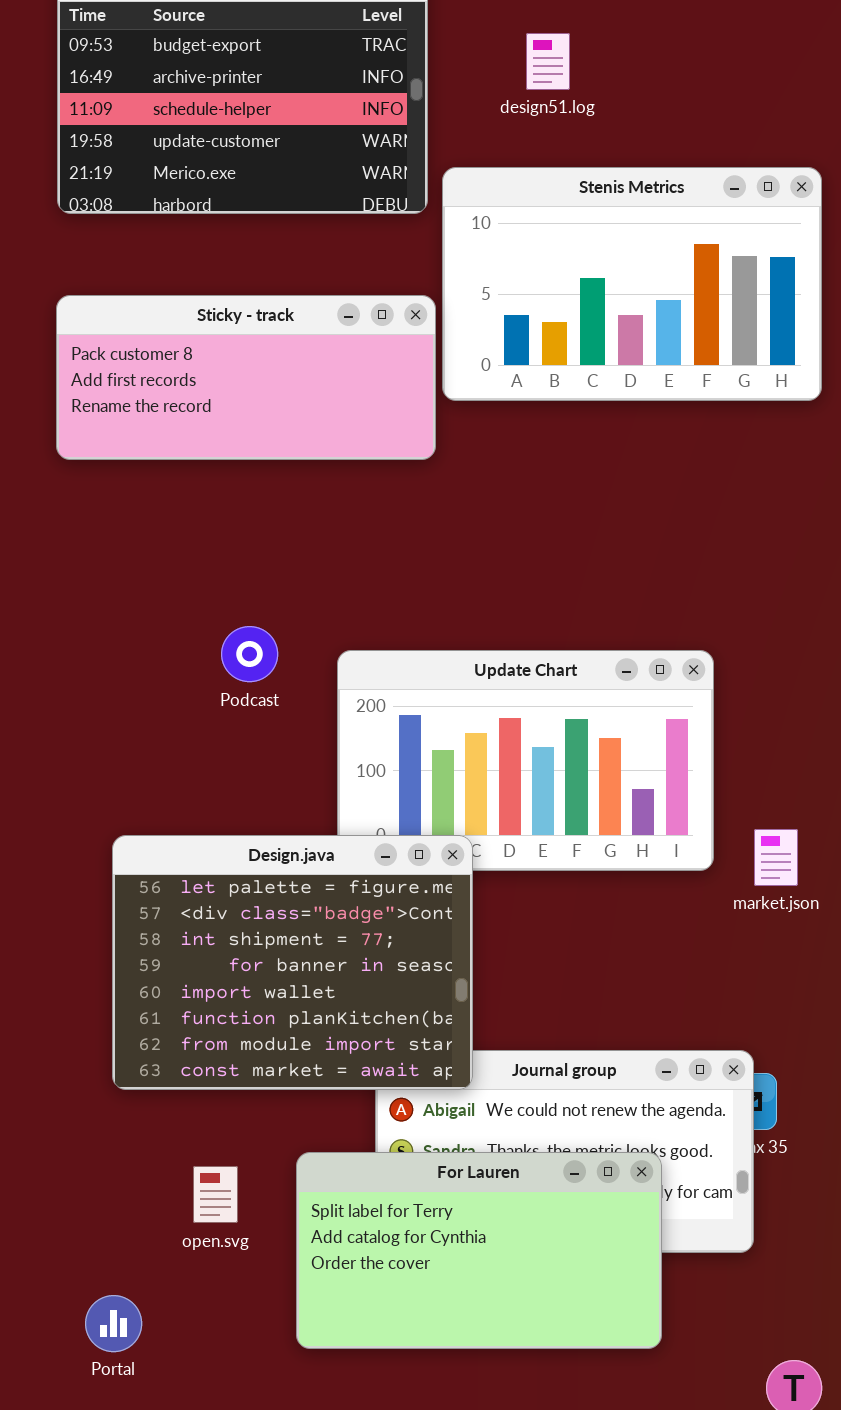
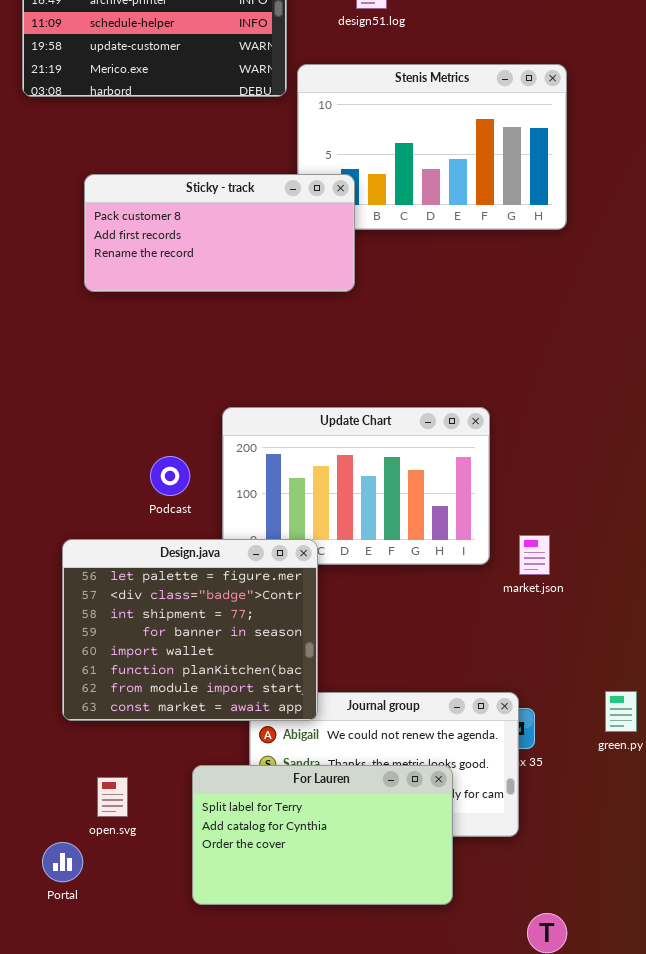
Sticky - track: [56,295,436,460] -> [84,174,355,292], moved
Podcast: [221,626,278,682] -> [150,456,190,496], moved
open.svg: [193,1166,238,1223] -> [97,777,128,817], moved
Portal: [85,1295,142,1352] -> [42,842,83,882], moved

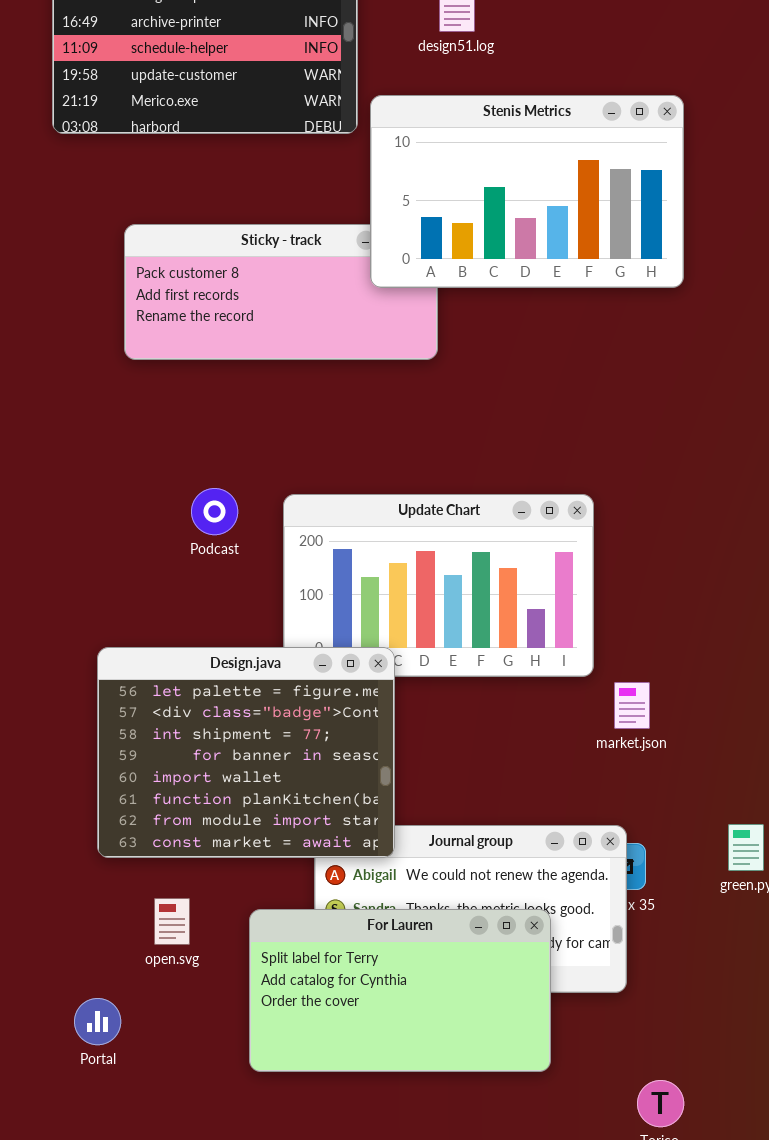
Stenis Metrics: [297,64,567,230] -> [370,95,684,288], raised
Podcast: [150,456,190,496] -> [191,488,238,535], moved
market.json: [519,535,550,575] -> [614,682,650,729], moved
open.svg: [97,777,128,817] -> [154,898,190,945], moved

